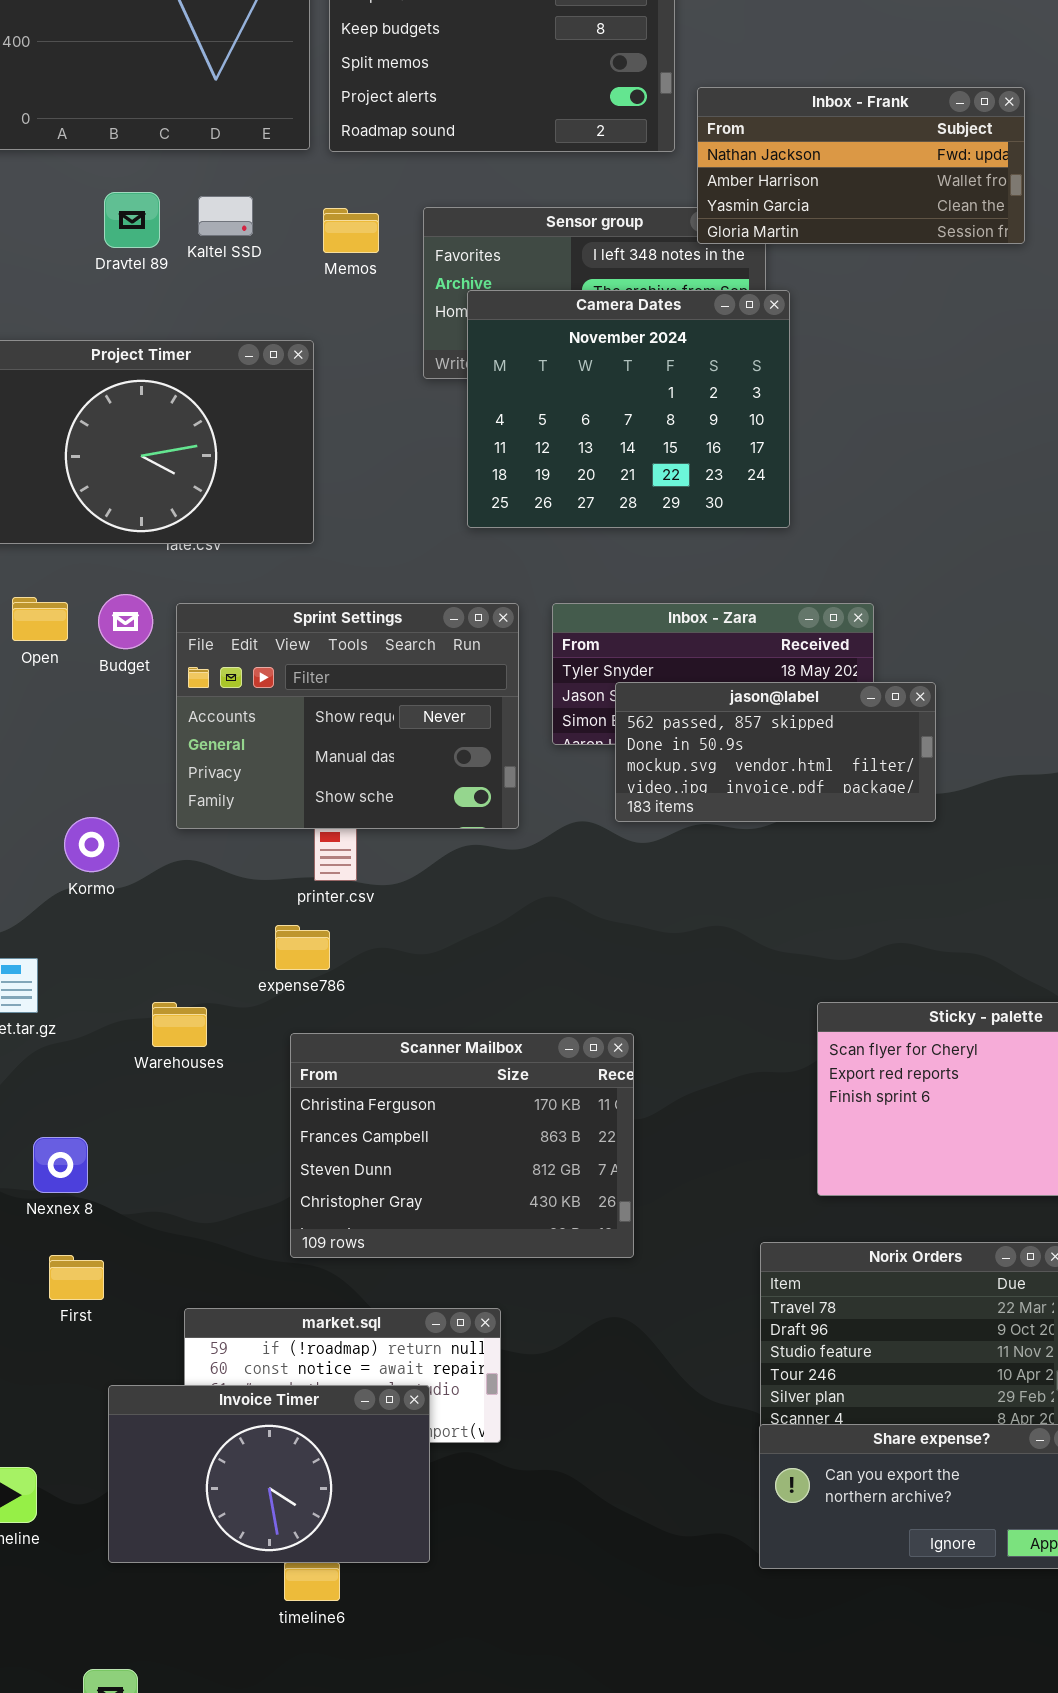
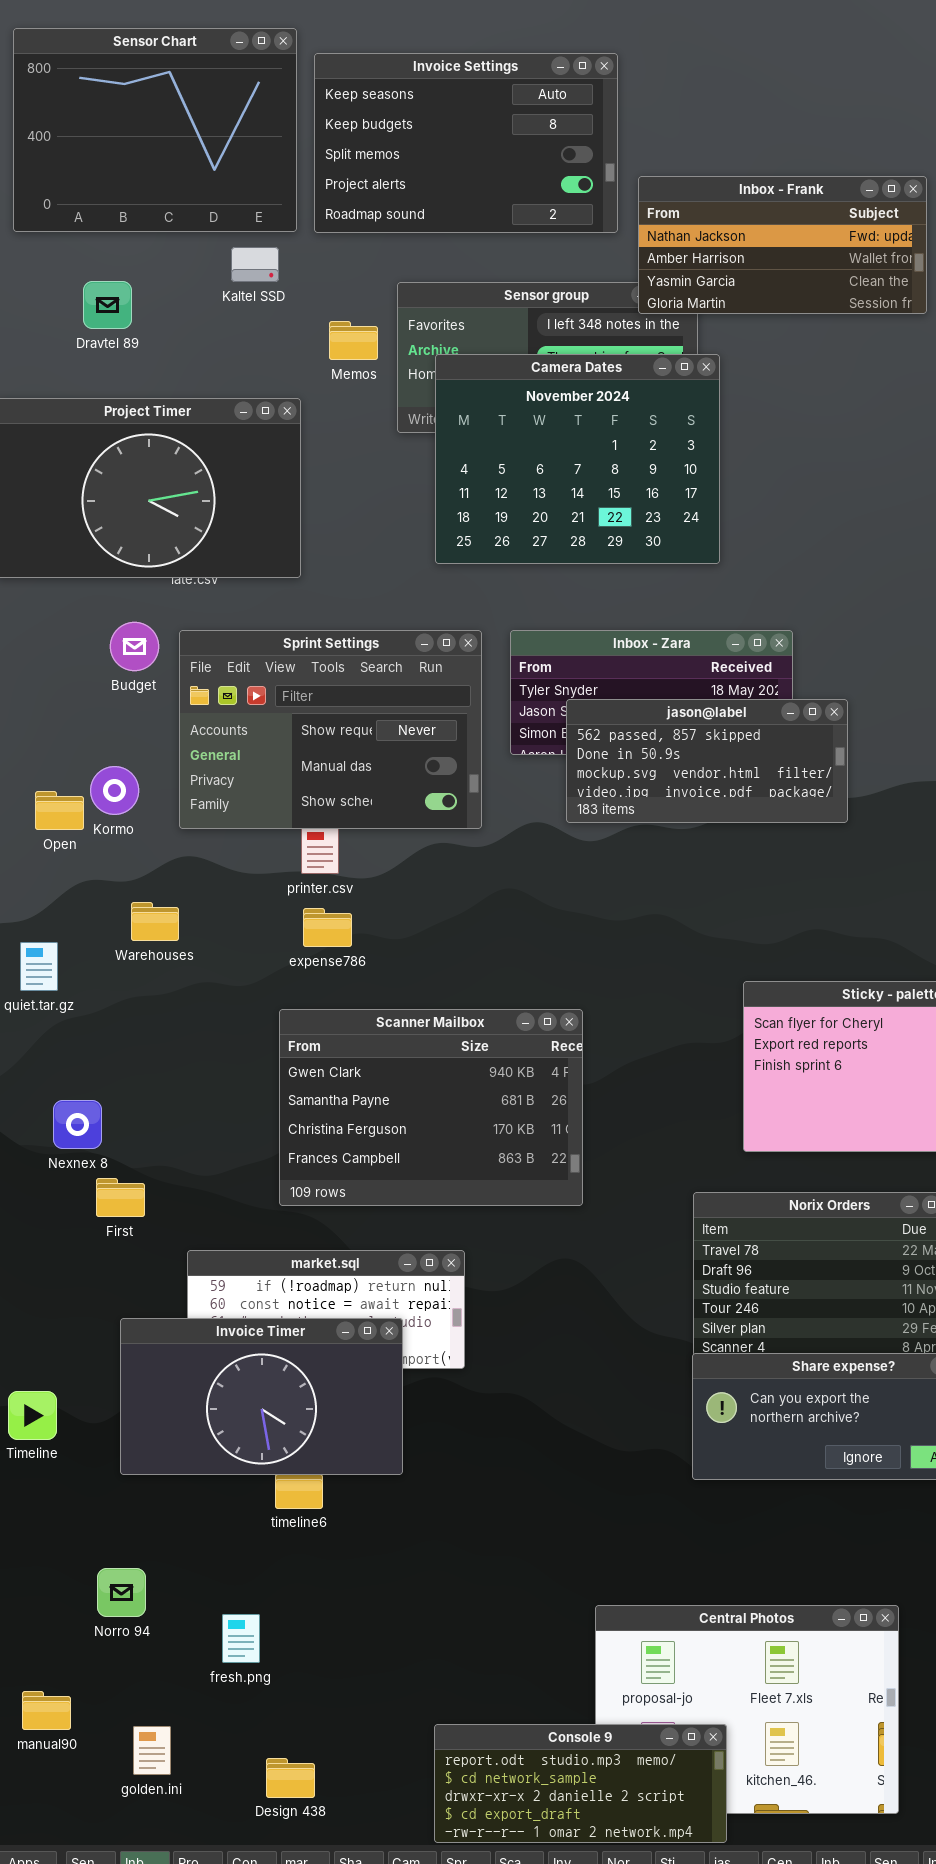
Dravtel 89: [104,192,160,248] -> [83,281,132,329], moved
Kaltel SSD: [198,196,253,236] -> [231,247,279,282], moved
Memos: [323,208,379,253] -> [329,321,378,360], moved
Open: [12,597,68,641] -> [35,791,84,830], moved
Kormo: [64,817,119,872] -> [90,766,139,815], moved
expense786: [275,925,330,970] -> [303,908,352,947], moved
Warehouses: [152,1002,207,1047] -> [131,902,179,941], moved
Scanner Mailbox: [290,1033,634,1258] -> [279,1009,583,1206], scrolled up 2 rows
First: [49,1255,104,1300] -> [96,1178,145,1217], moved

